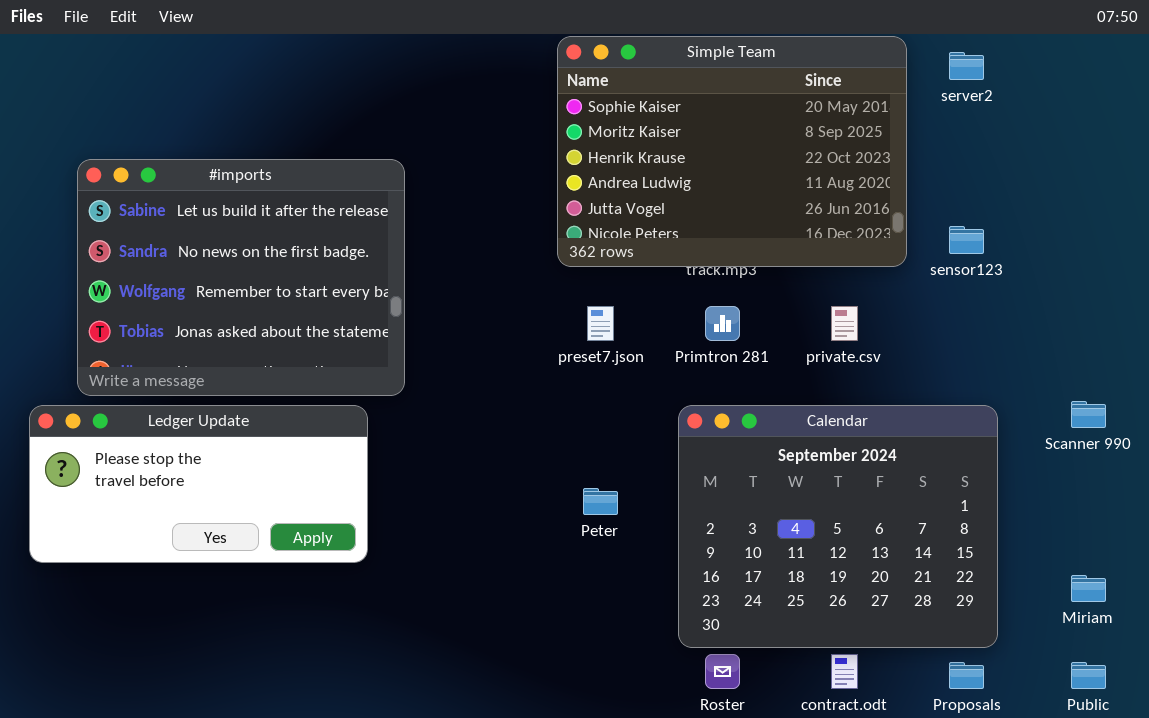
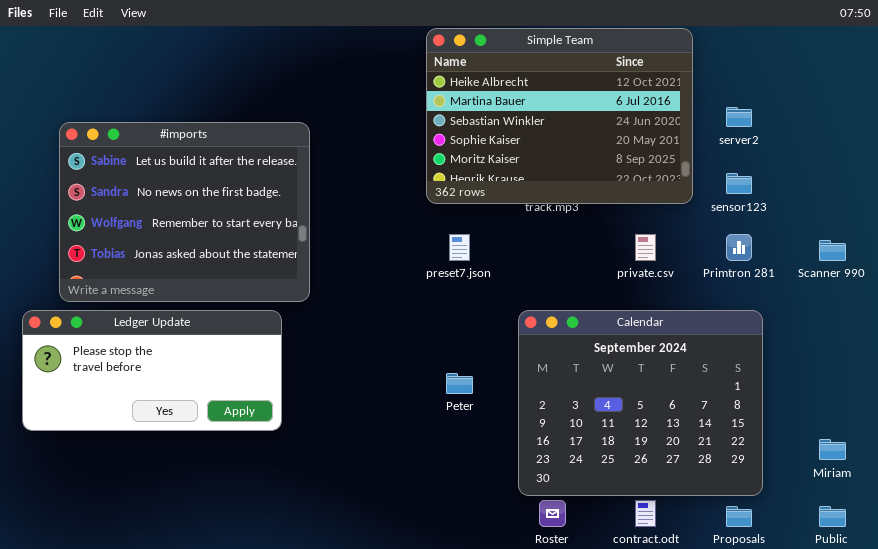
Simple Team: [557,36,907,267] -> [426,28,693,204], scrolled up 3 rows
server2: [949,52,984,80] -> [726,107,752,127], moved
Primtron 281: [705,306,740,341] -> [726,234,752,261], moved
Scanner 990: [1071,401,1106,428] -> [819,240,846,261], moved

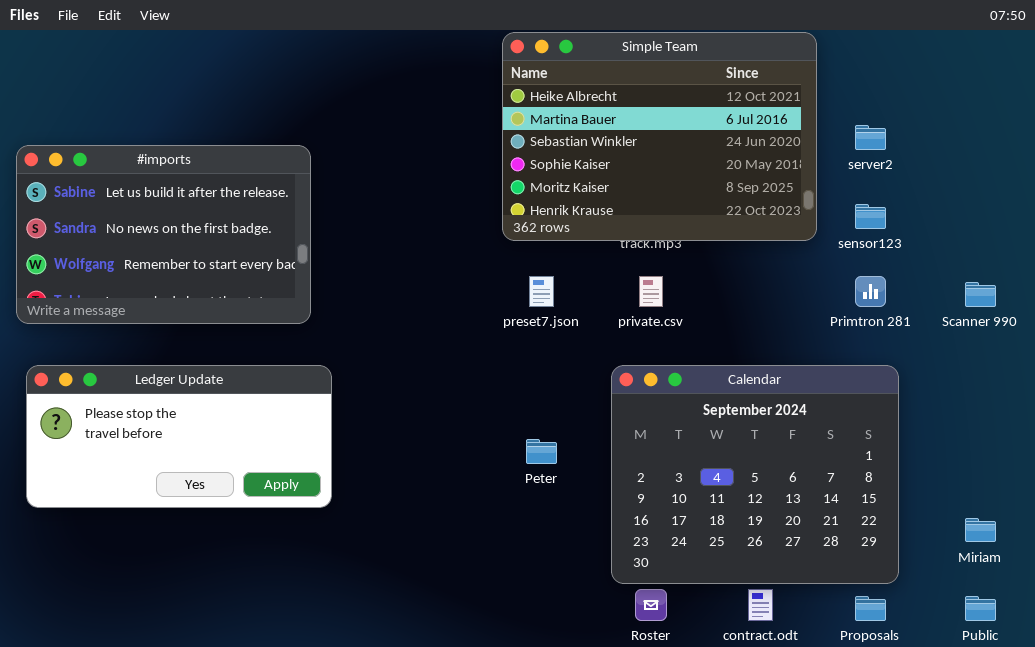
#imports: [59,122,310,302] -> [16,145,311,324], moved, resized
private.csv: [635,234,656,261] -> [639,276,663,307], moved

